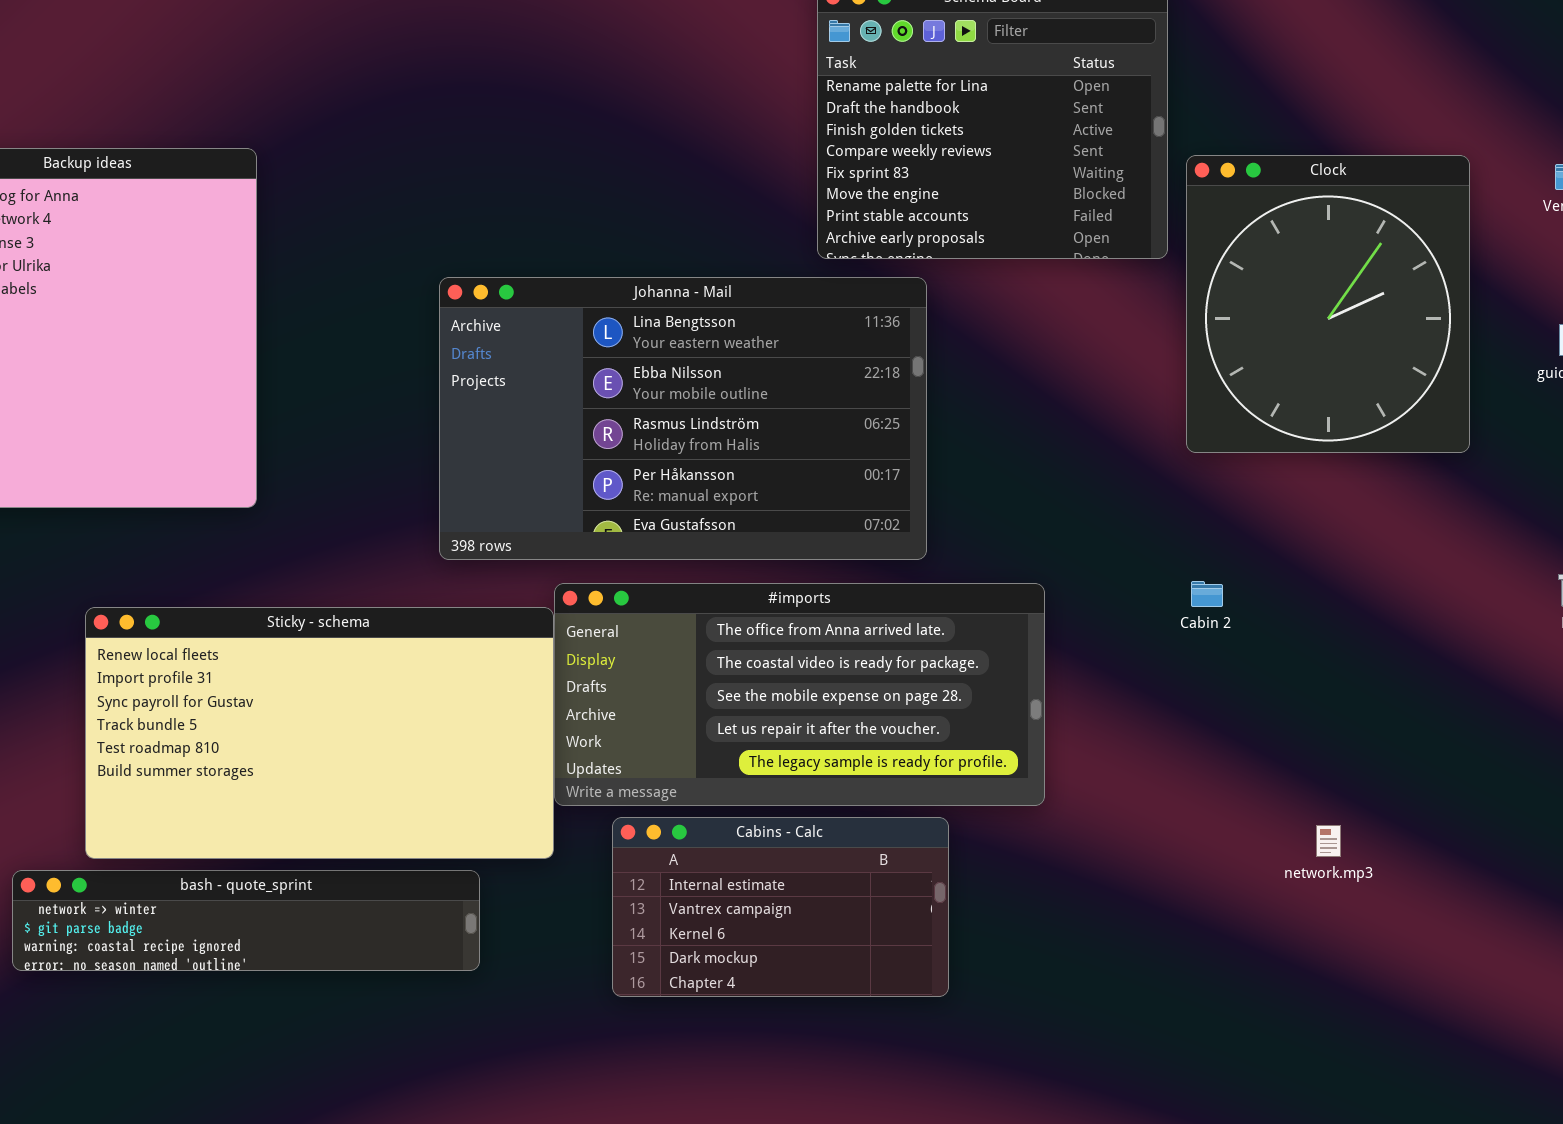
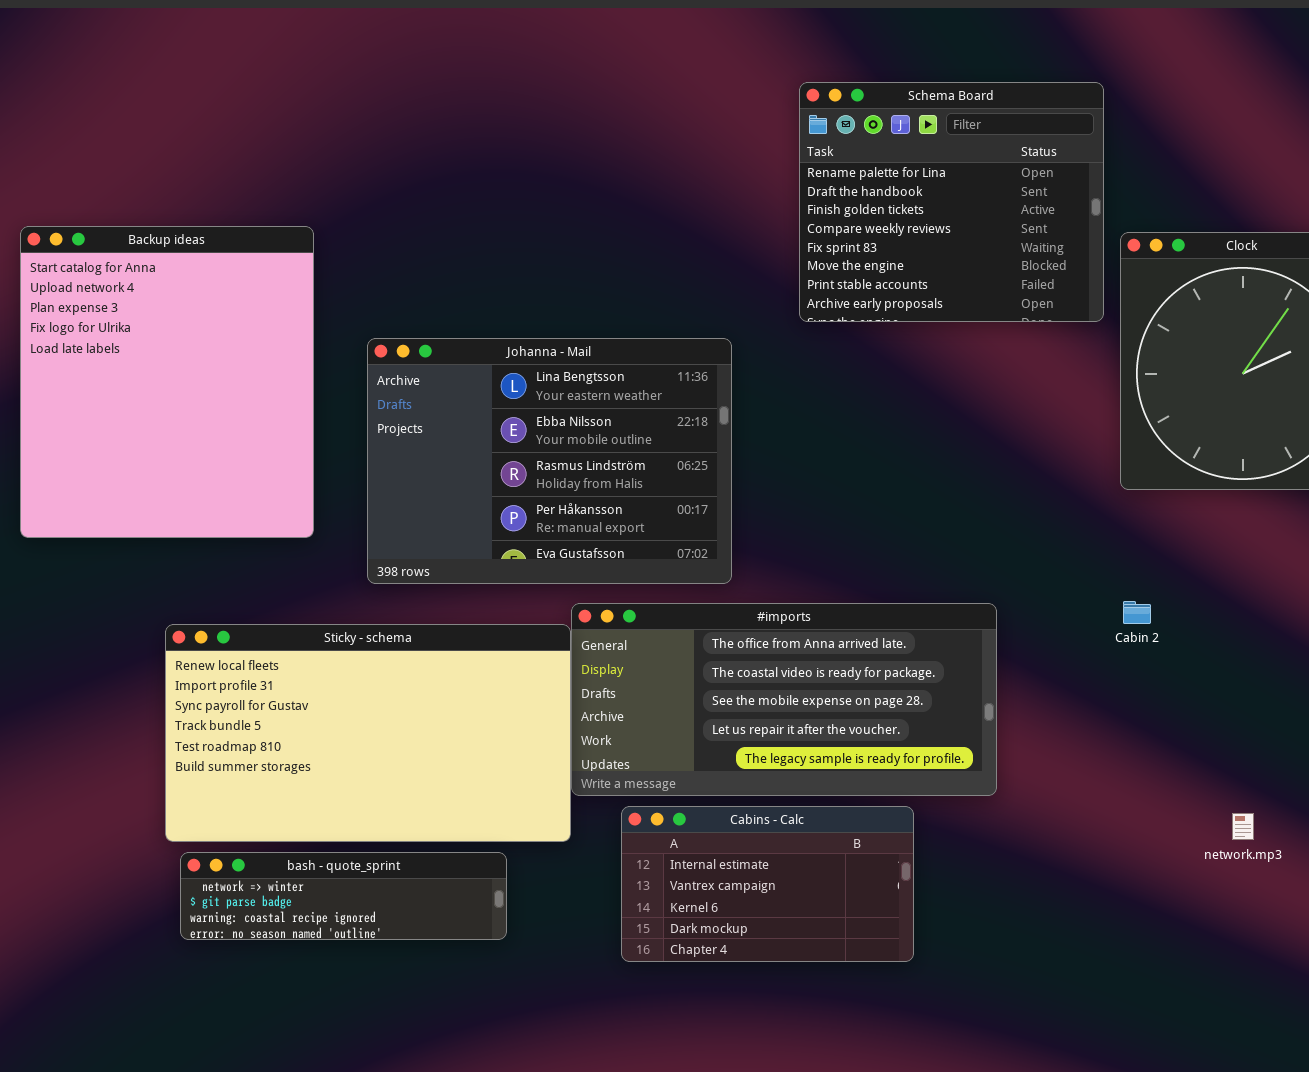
Johanna - Mail: [439,277,927,560] -> [367,338,732,584], moved, resized
bash - quote_sprint: [12,870,480,971] -> [180,852,507,940], resized

